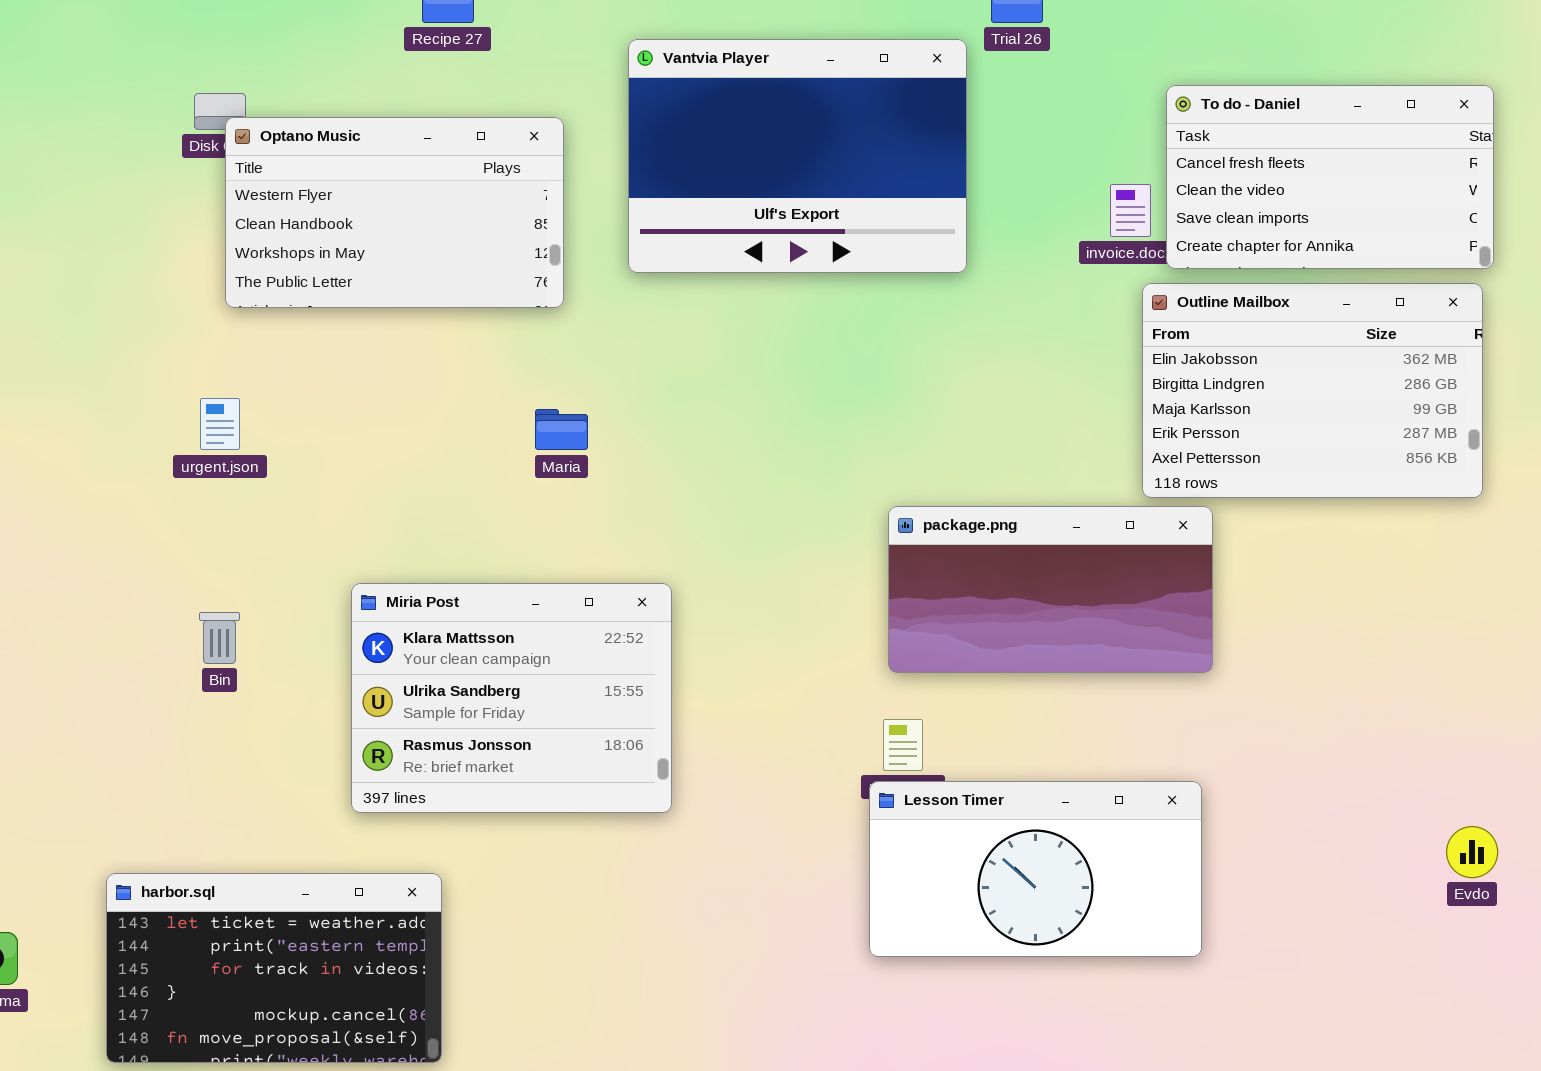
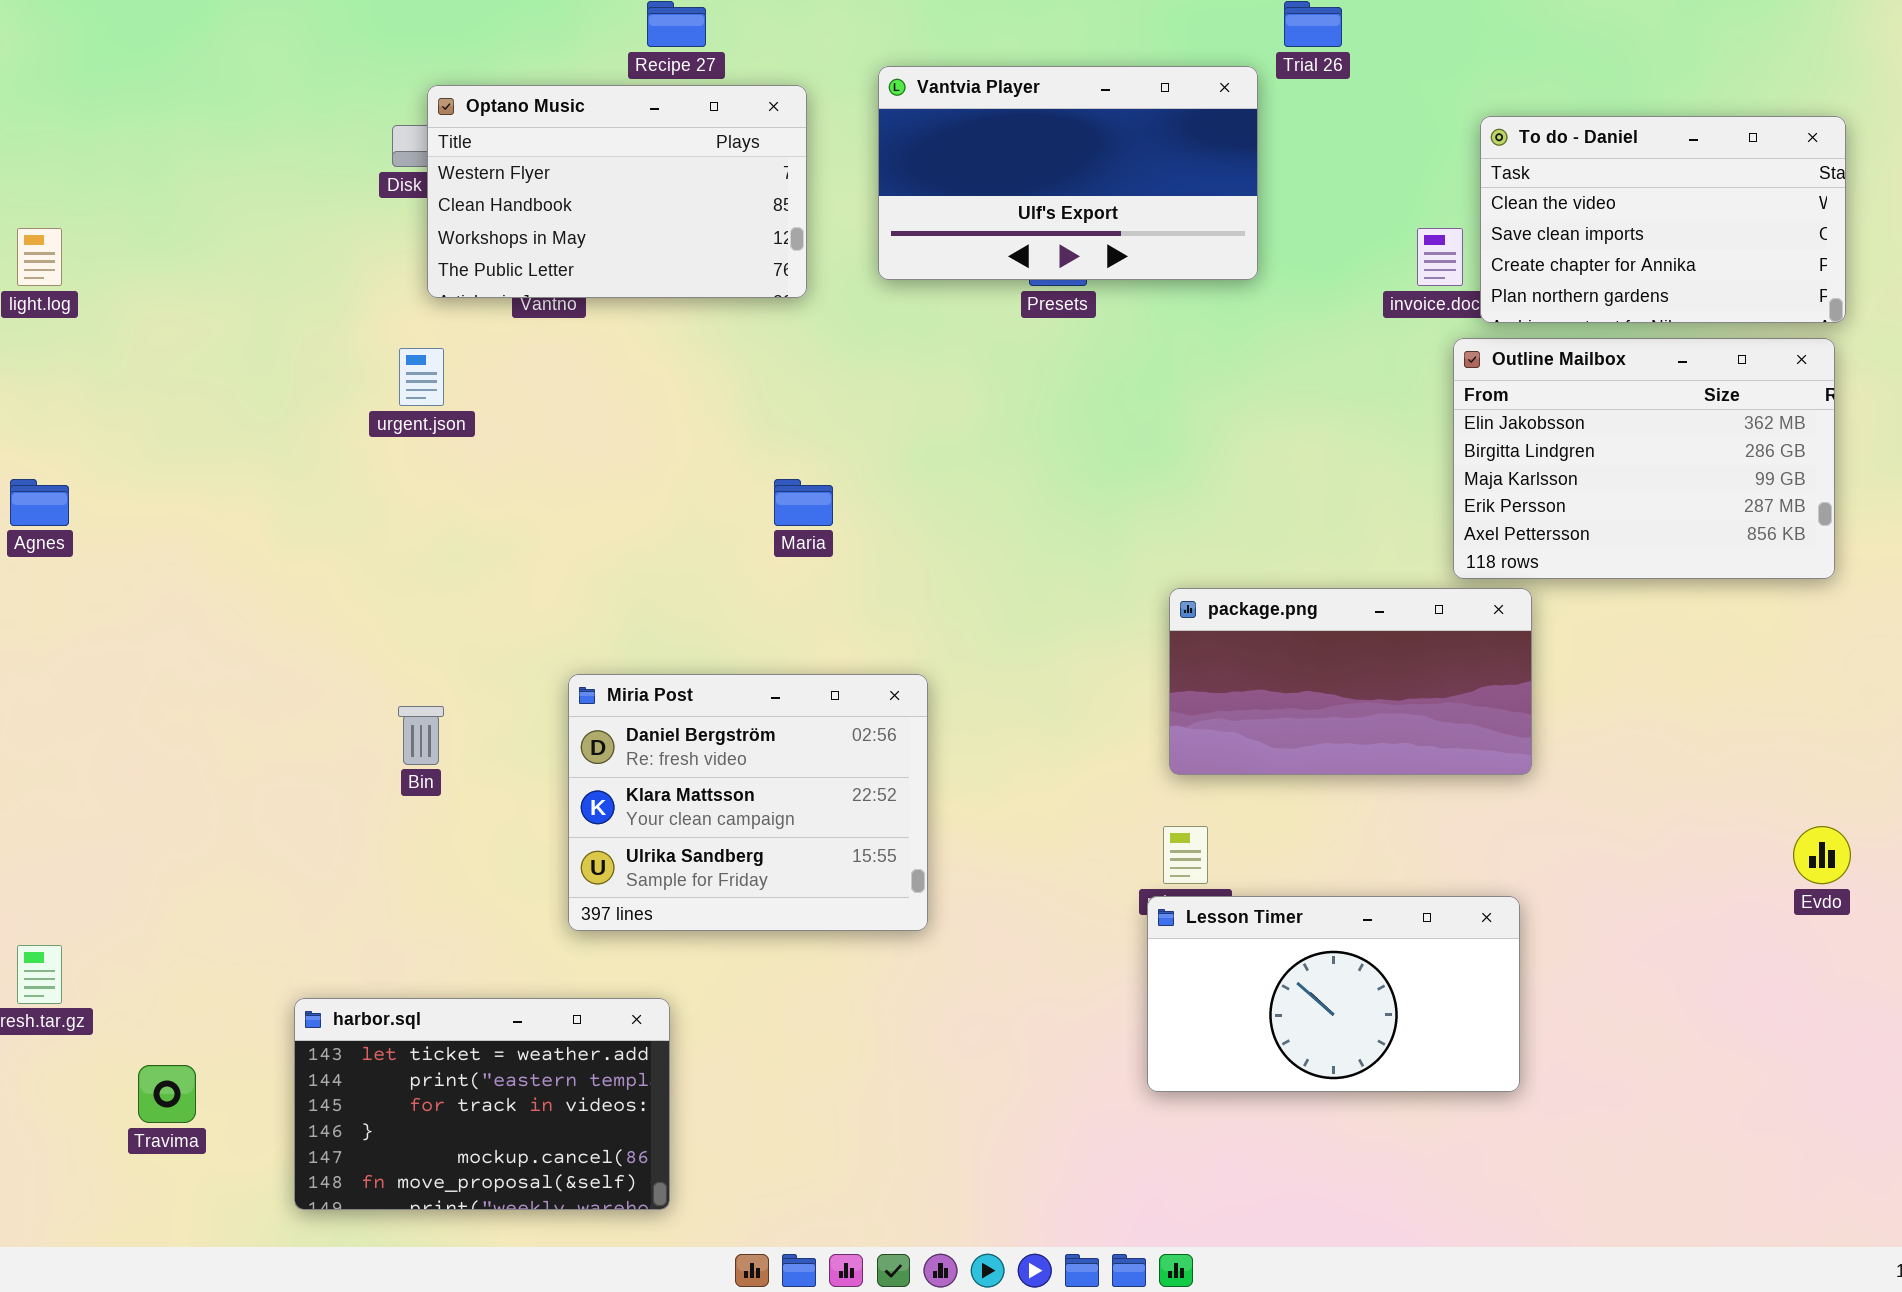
Vantvia Player: [628,39,967,273] -> [878,66,1258,280], resized
To do - Daniel: [1166,85,1494,269] -> [1480,116,1846,323], scrolled down 1 row
Optano Music: [225,117,564,308] -> [427,85,807,298], moved
urgent.json: [200,398,240,450] -> [399,348,444,406], moved
Miria Post: [351,583,672,813] -> [568,674,928,931], scrolled up 1 row
Evdo: [1446,826,1498,878] -> [1793,826,1851,884], moved

